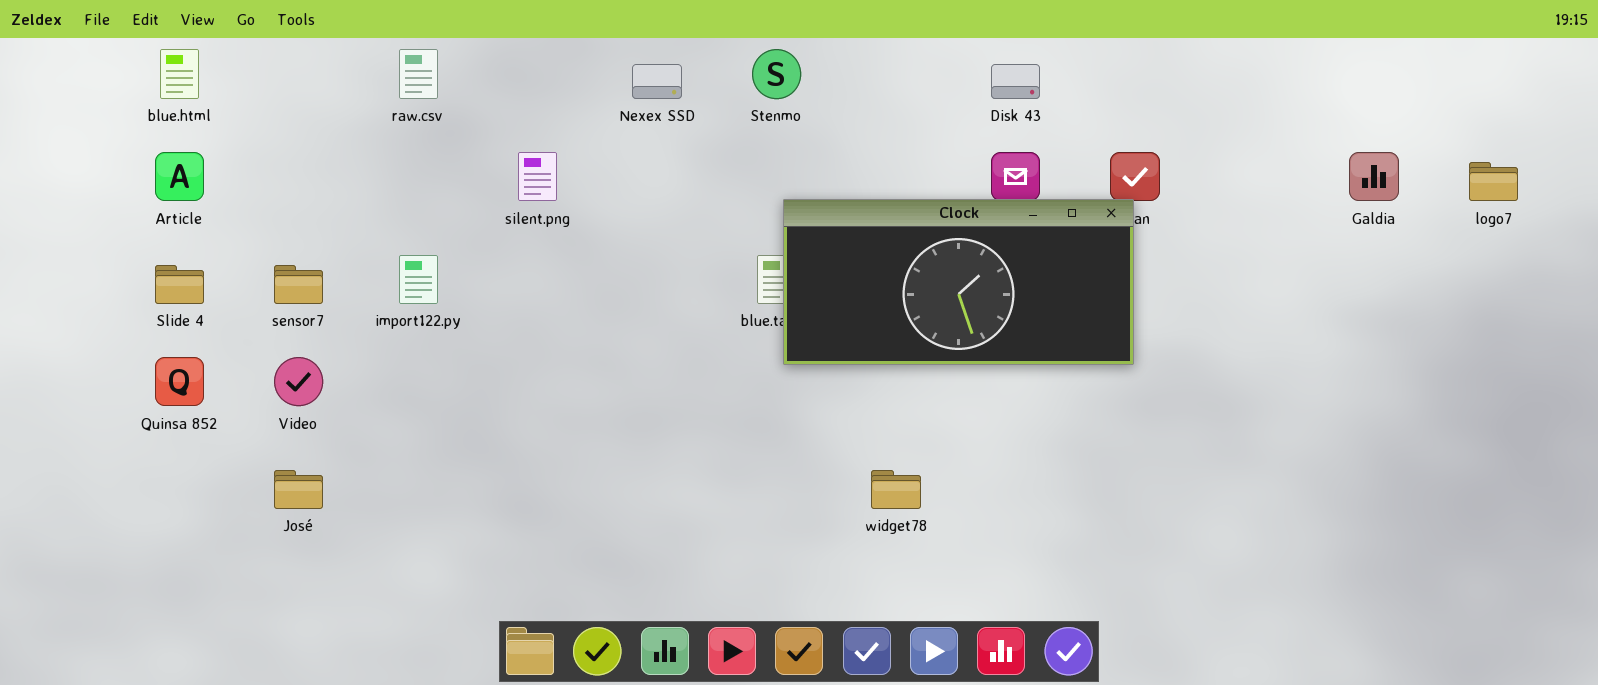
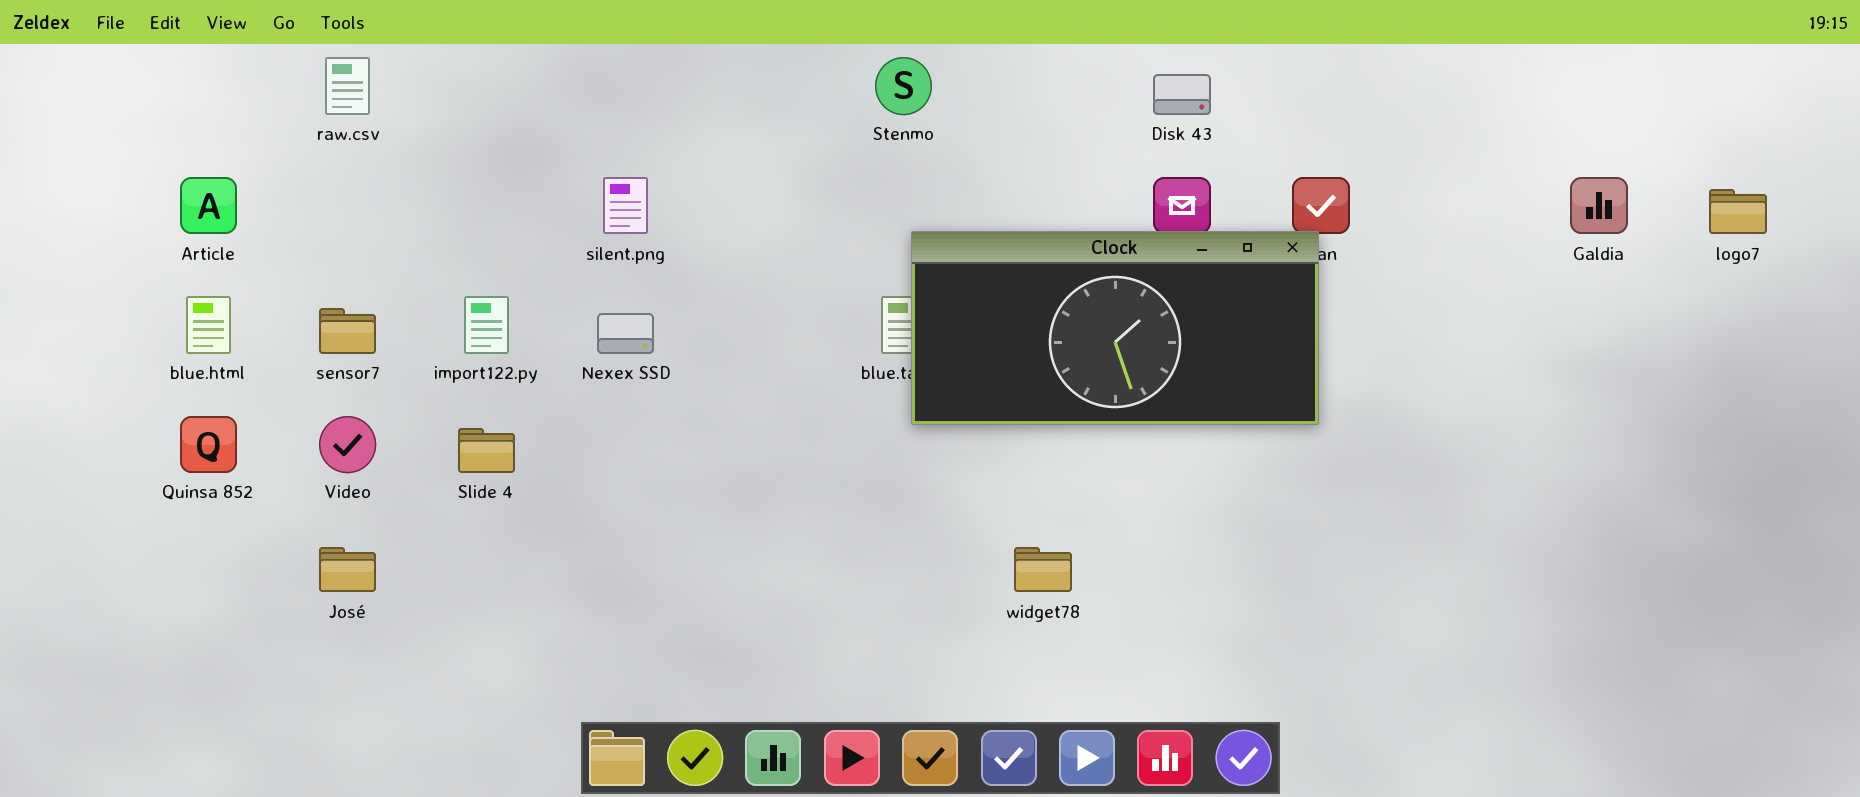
blue.html: [160,49,199,99] -> [186,296,231,354], moved
raw.csv: [399,49,438,99] -> [325,57,370,115], moved
Nexex SSD: [632,64,682,99] -> [597,313,654,354], moved
Slide 4: [155,265,204,304] -> [458,428,515,473], moved

